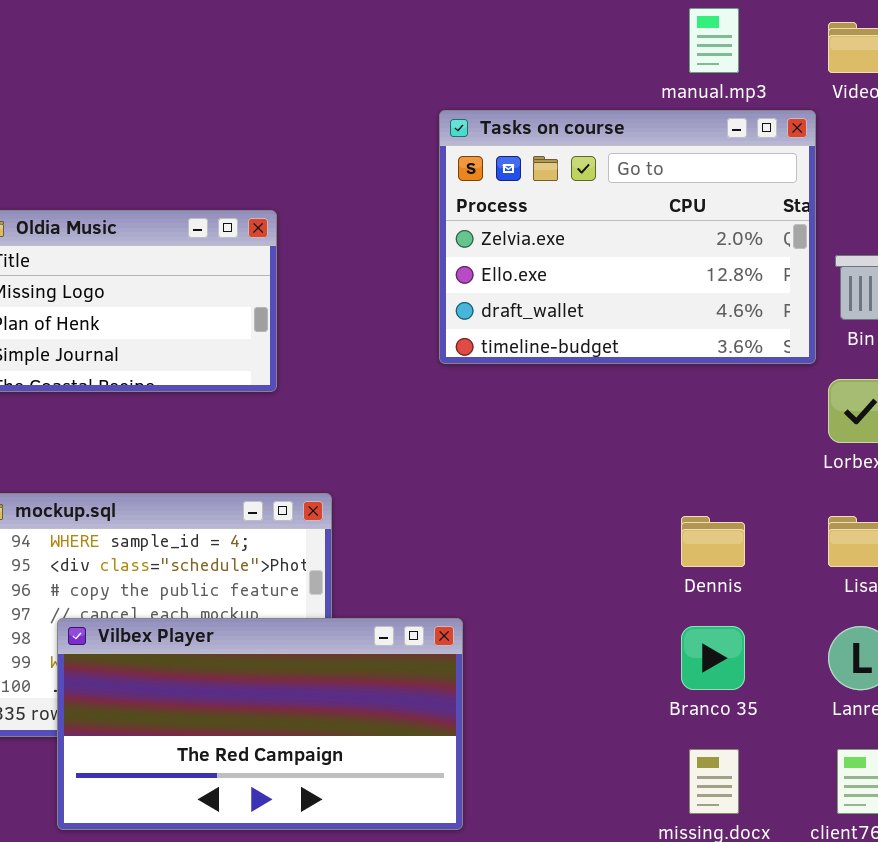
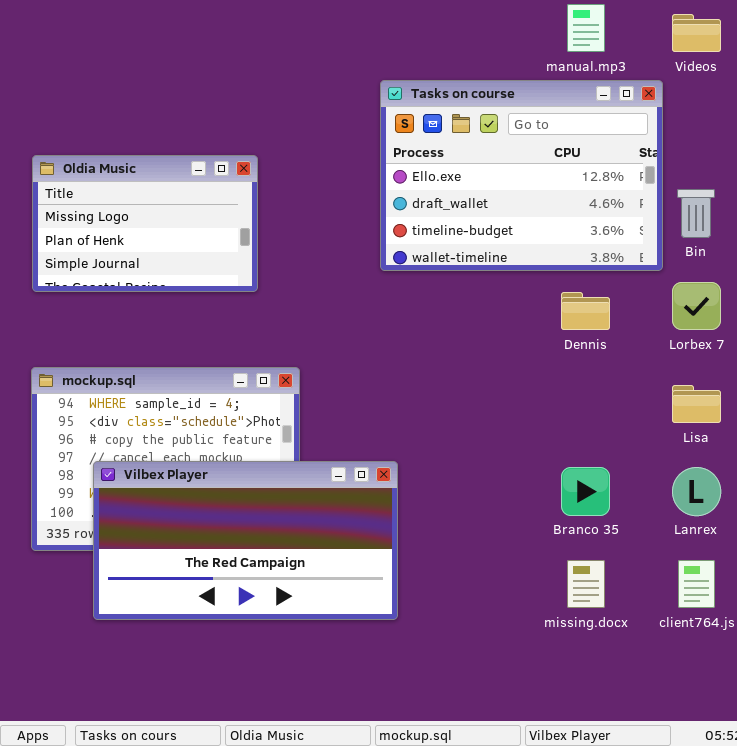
Tasks on course: [439,110,816,364] -> [380,80,663,271], scrolled down 1 row
Dennis: [681,516,745,567] -> [561,292,610,330], moved

